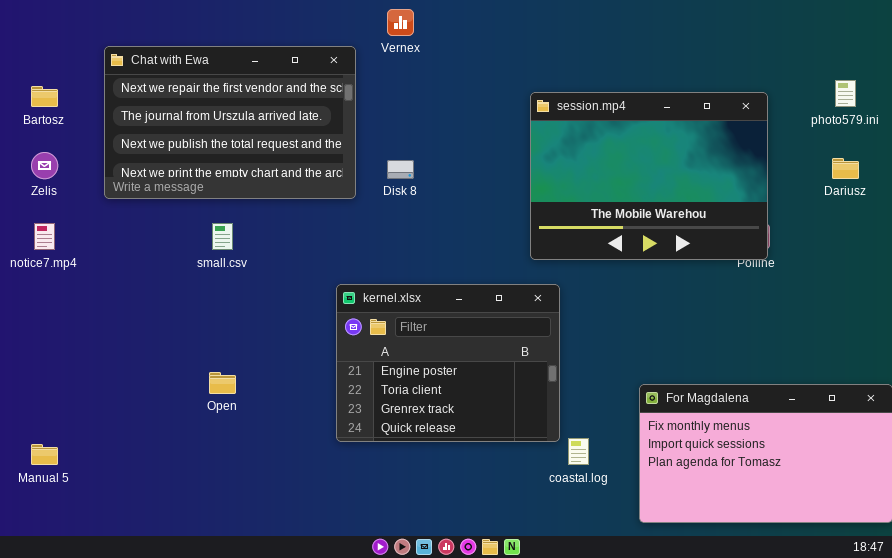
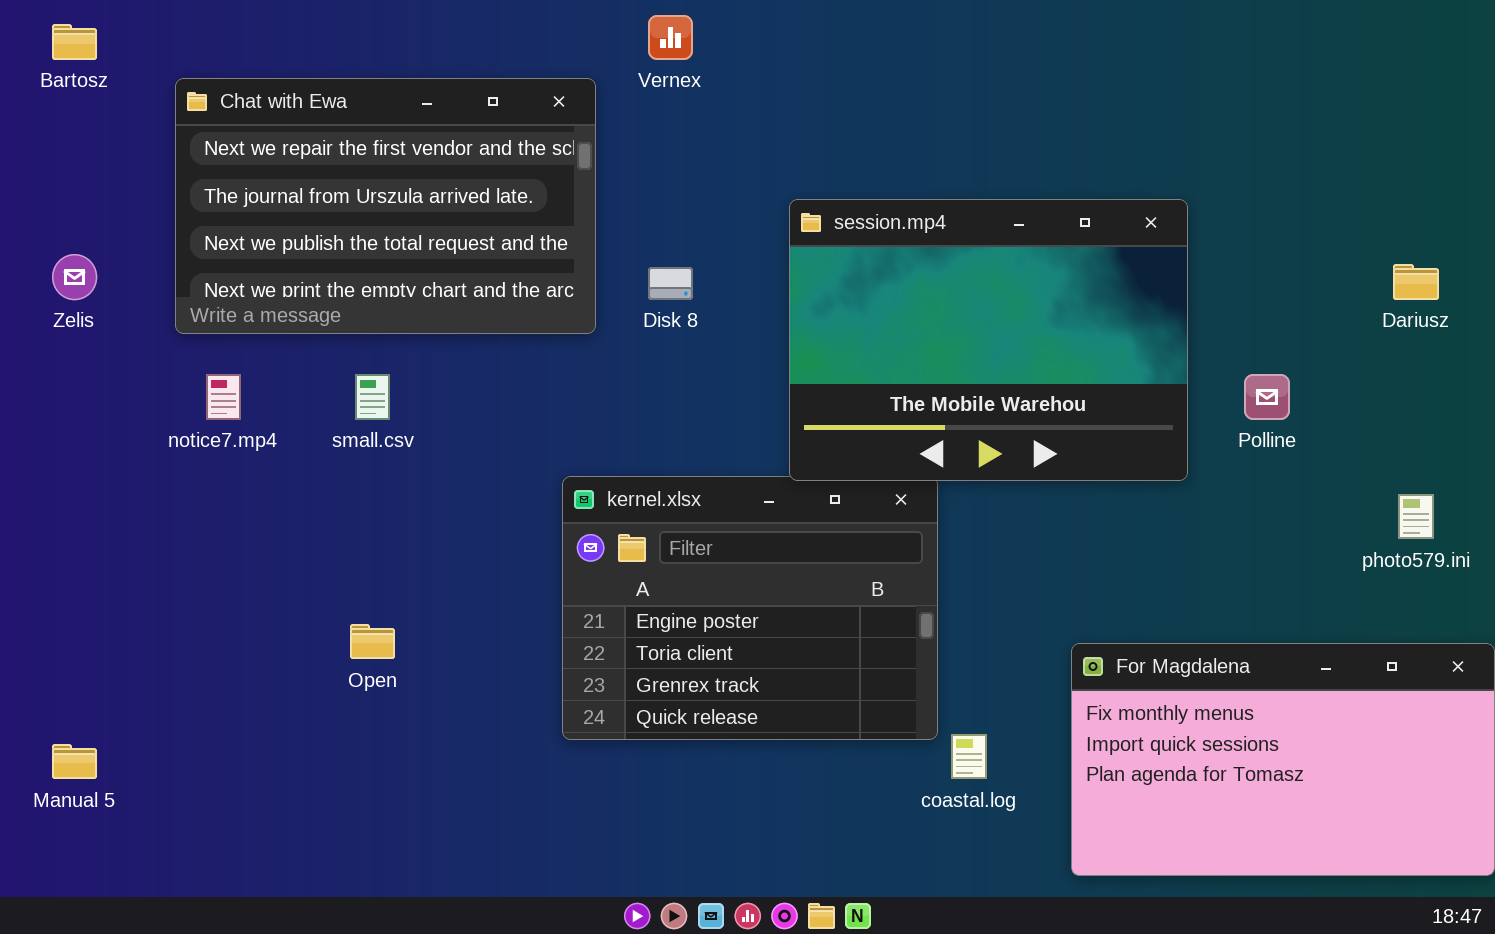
photo579.ini: [835,80,856,107] -> [1398,494,1434,539], moved
Bartosz: [31,86,58,107] -> [52,24,97,60], moved
session.mp4: [530,92,768,260] -> [789,199,1188,481], moved
notice7.mp4: [34,223,55,250] -> [206,374,241,420], moved

